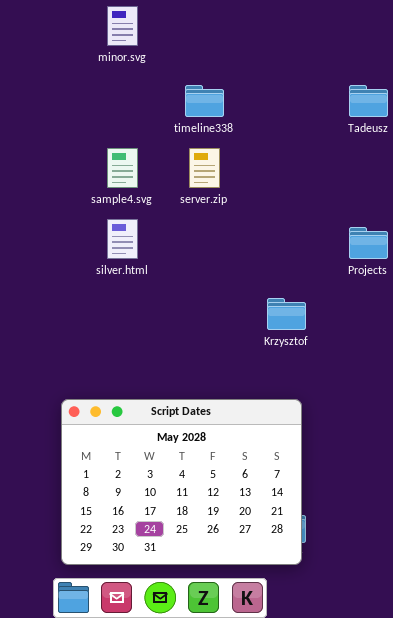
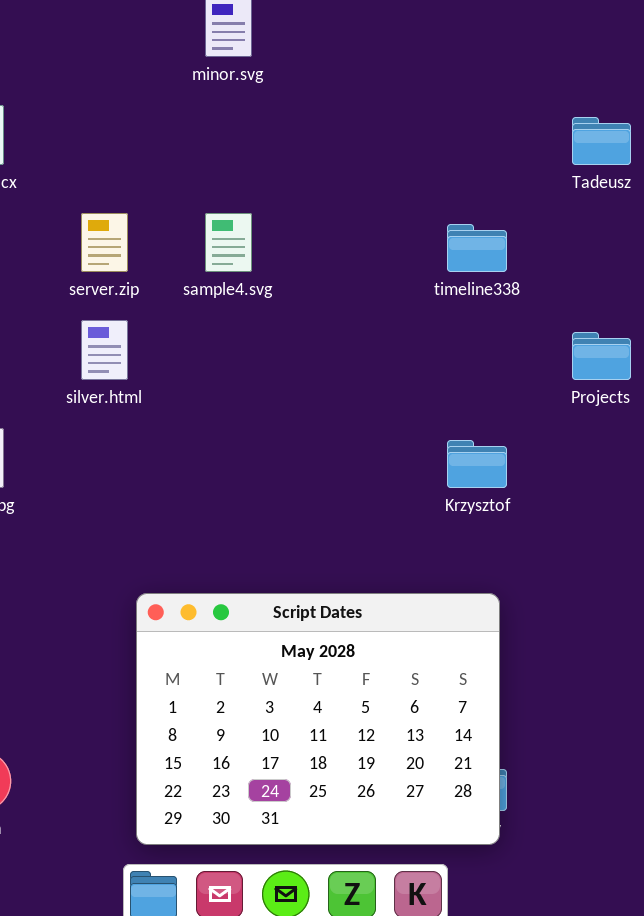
timeline338: [185,85,224,117] -> [447,224,507,272], moved
server.zip: [189,148,220,188] -> [81,213,128,272], moved
silver.html: [107,219,138,259] -> [81,320,128,380], moved

